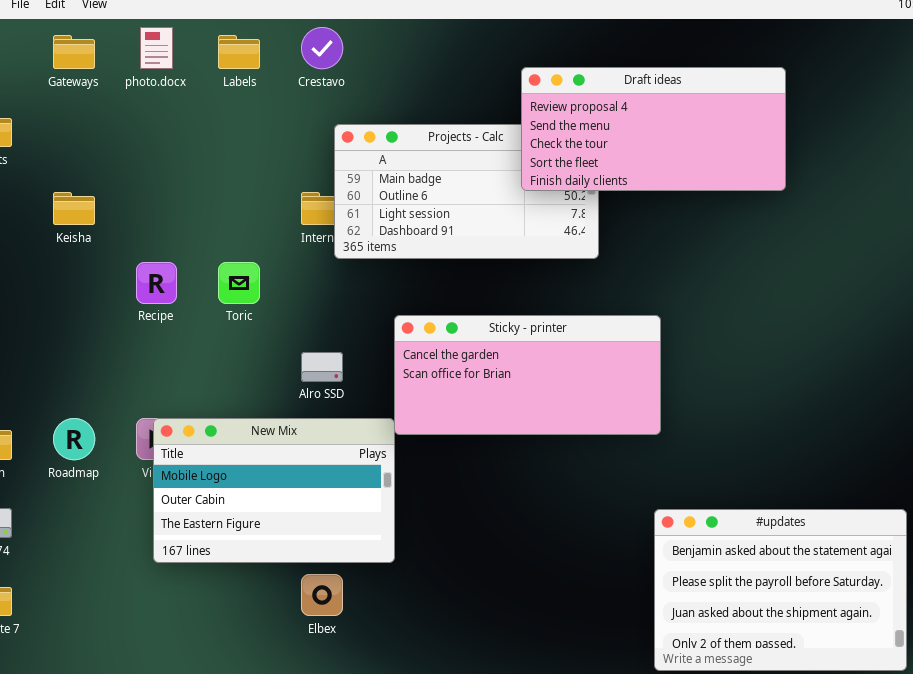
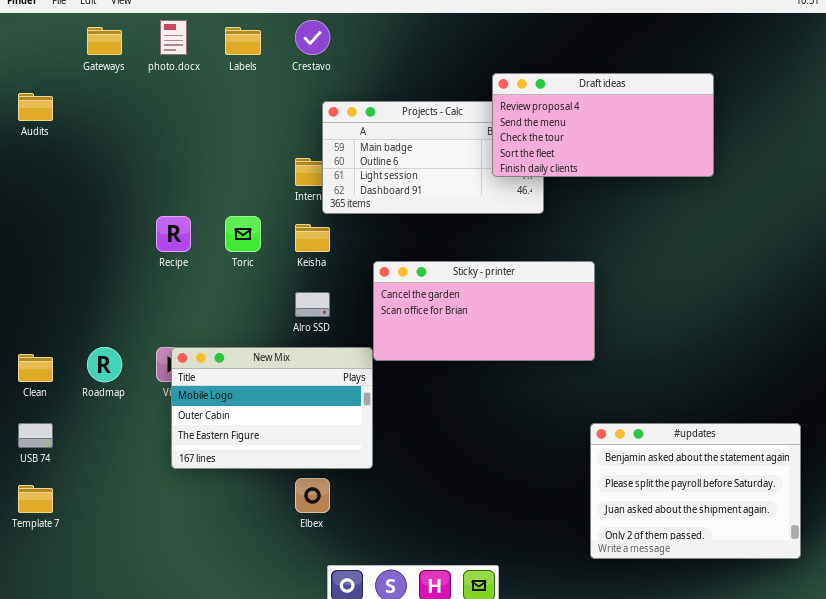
Draft ideas: [521,67,786,191] -> [492,73,714,177], moved
Keisha: [53,192,95,225] -> [295,224,330,252], moved

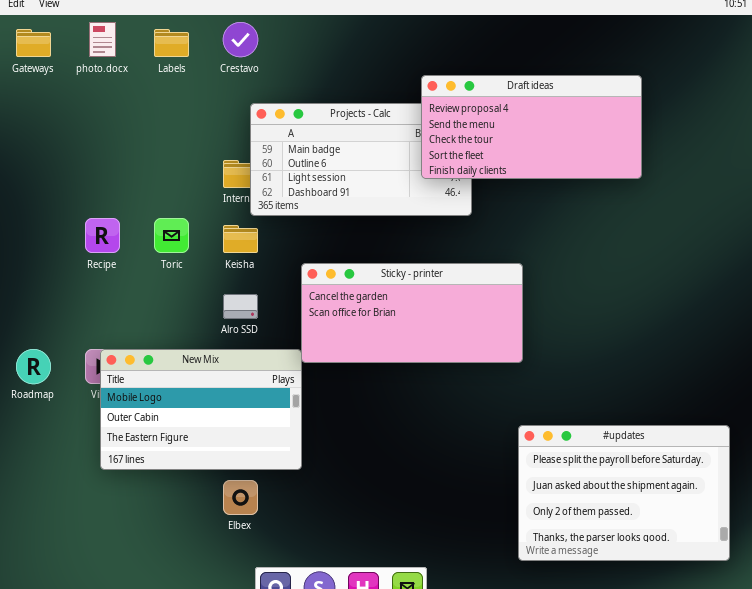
#updates: [590,423,801,559] -> [518,425,730,561], scrolled down 1 row

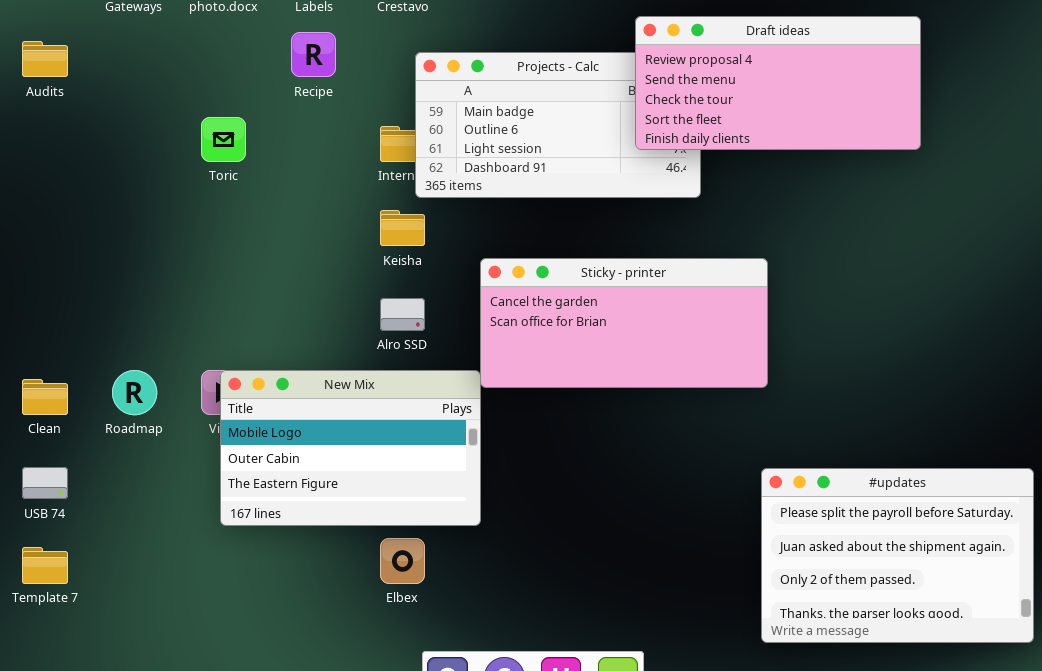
Recipe: [85,218,120,253] -> [291,32,336,77], moved
Toric: [154,218,189,253] -> [201,117,246,162], moved

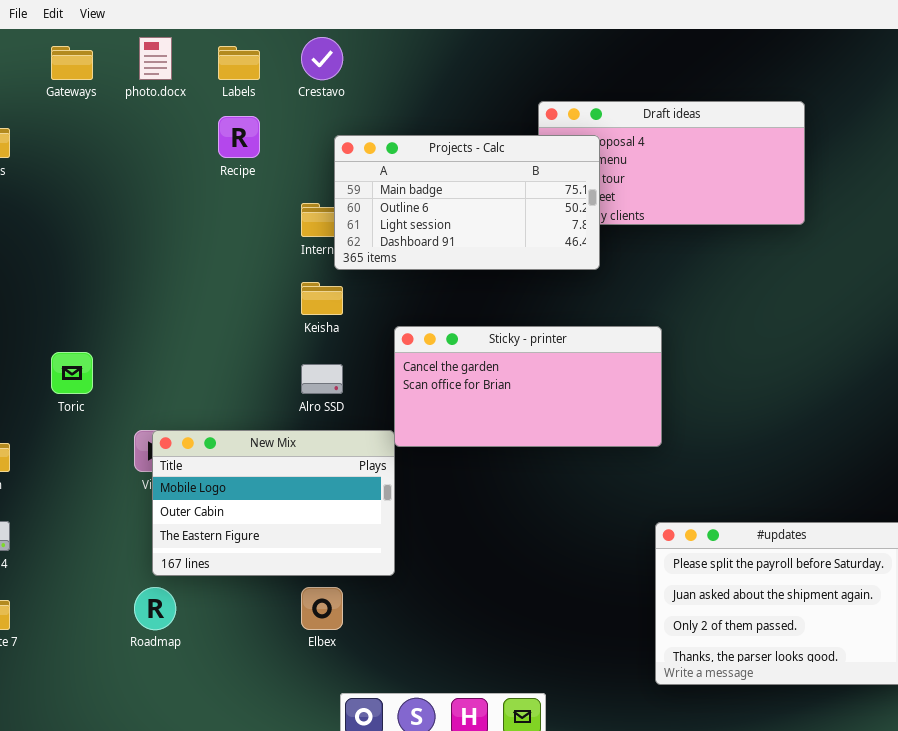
Projects - Calc: [415,52,701,198] -> [334,135,600,270], raised
Toric: [201,117,246,162] -> [51,352,93,394], moved
Roadmap: [112,370,157,415] -> [134,587,176,630], moved

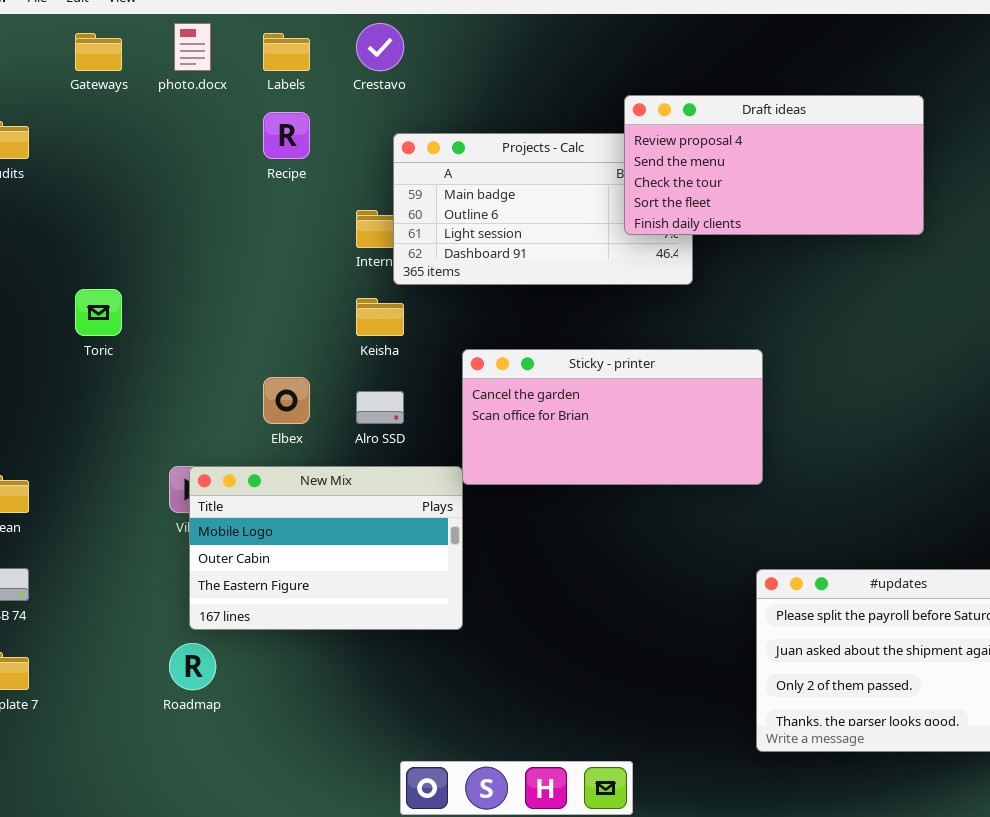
Draft ideas: [538,101,805,225] -> [624,95,924,235], raised
Toric: [51,352,93,394] -> [75,289,122,336], moved
Elbex: [301,587,343,630] -> [263,377,310,424], moved

